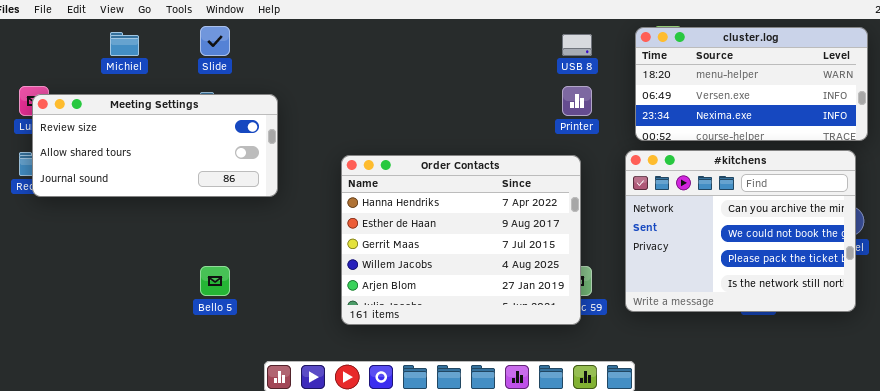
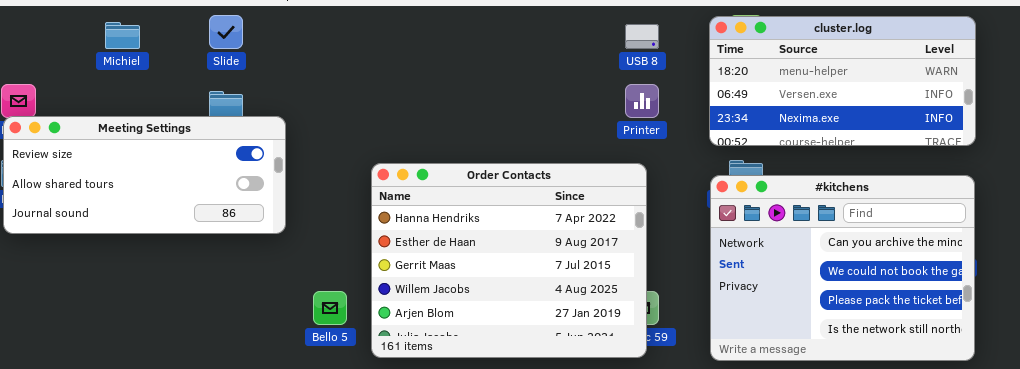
Meeting Settings: [32,94,278,197] -> [3,116,286,234], moved
#kitchens: [625,150,856,312] -> [710,175,975,361], moved
Bello 5: [200,266,230,296] -> [313,291,347,325], moved

